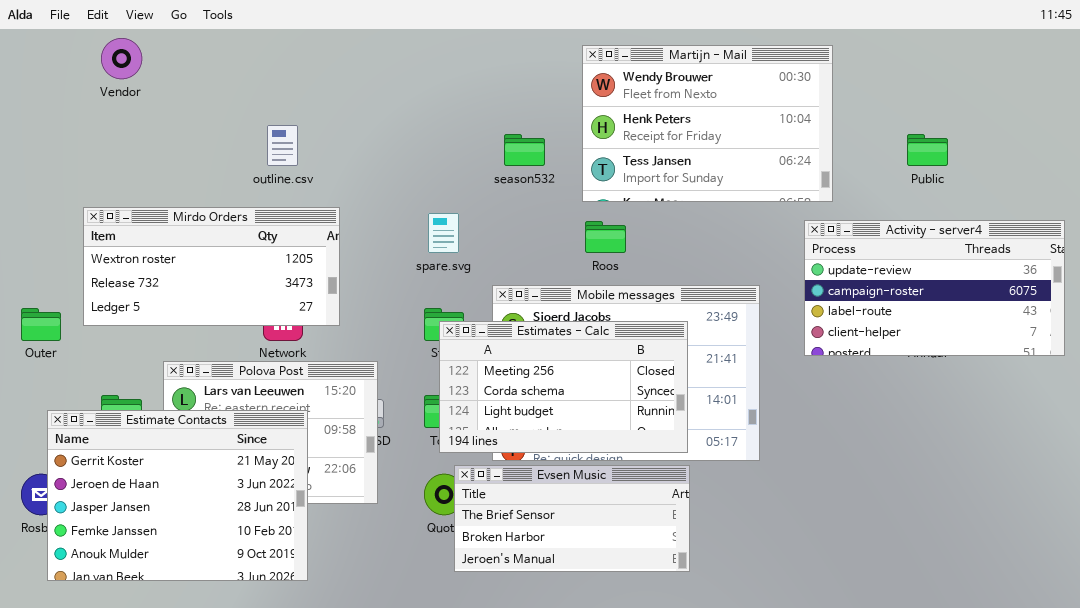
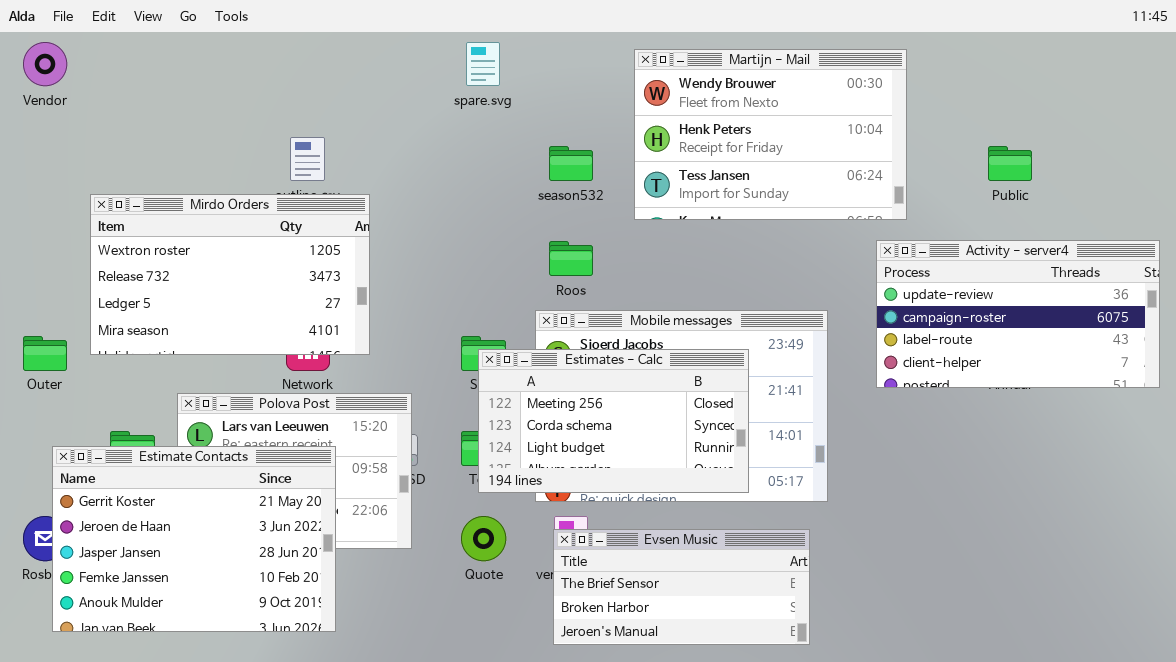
Vendor: [101,38,142,79] -> [23,42,67,86], moved
Mirdo Orders: [83,207,340,326] -> [90,194,370,355], resized
spare.svg: [428,213,459,253] -> [466,42,500,86], moved
Roos: [585,221,626,253] -> [549,241,593,276], moved
Evsen Music: [454,465,690,572] -> [553,529,810,645], moved

